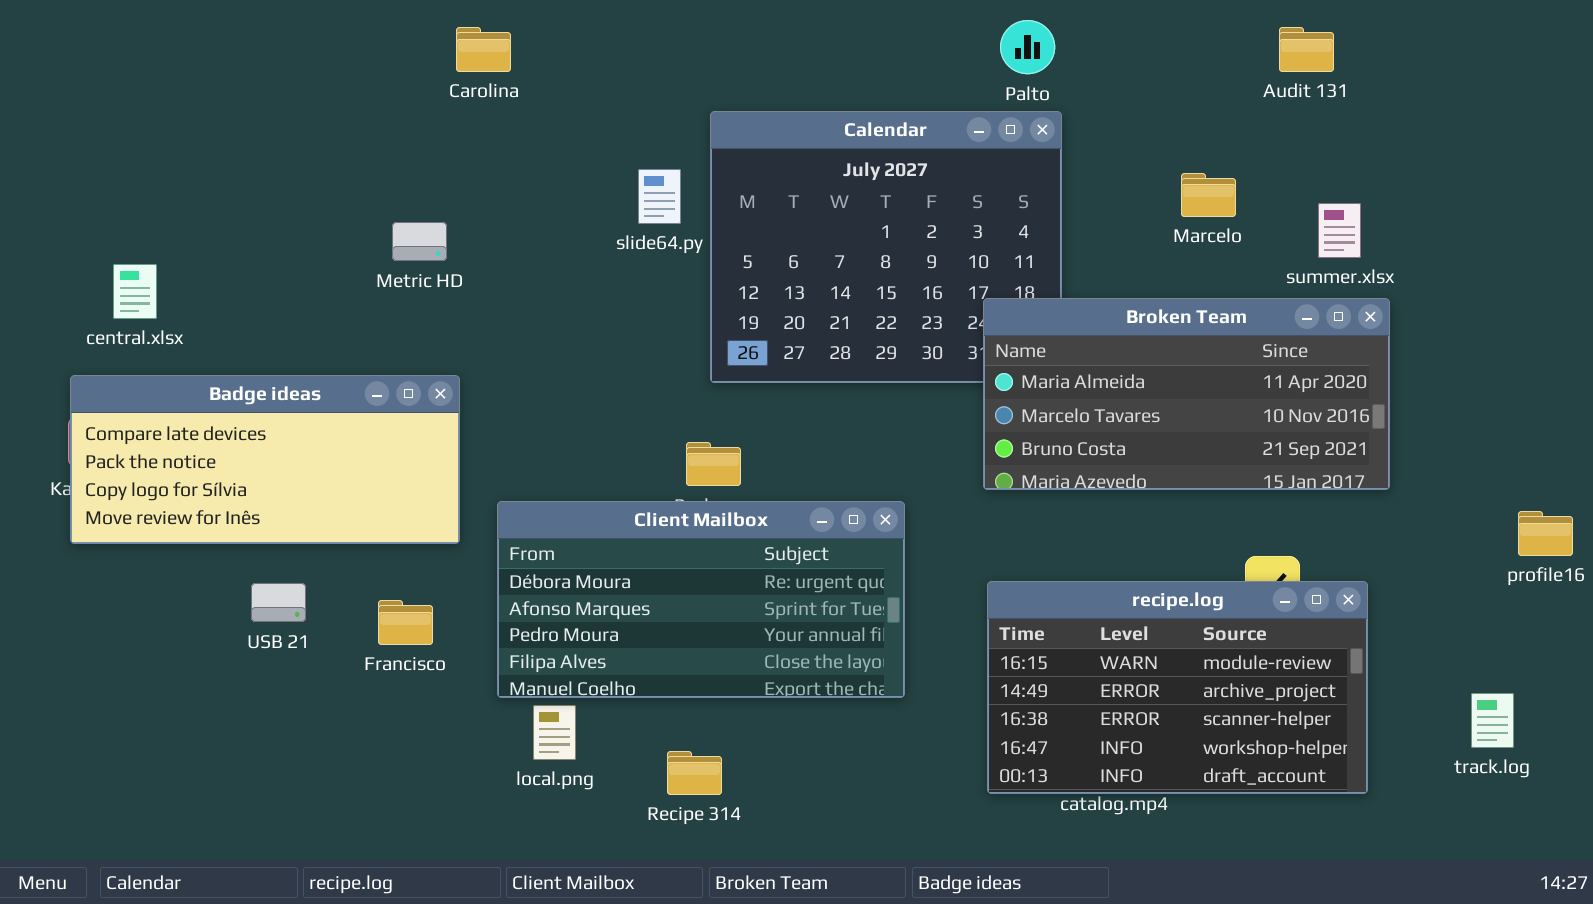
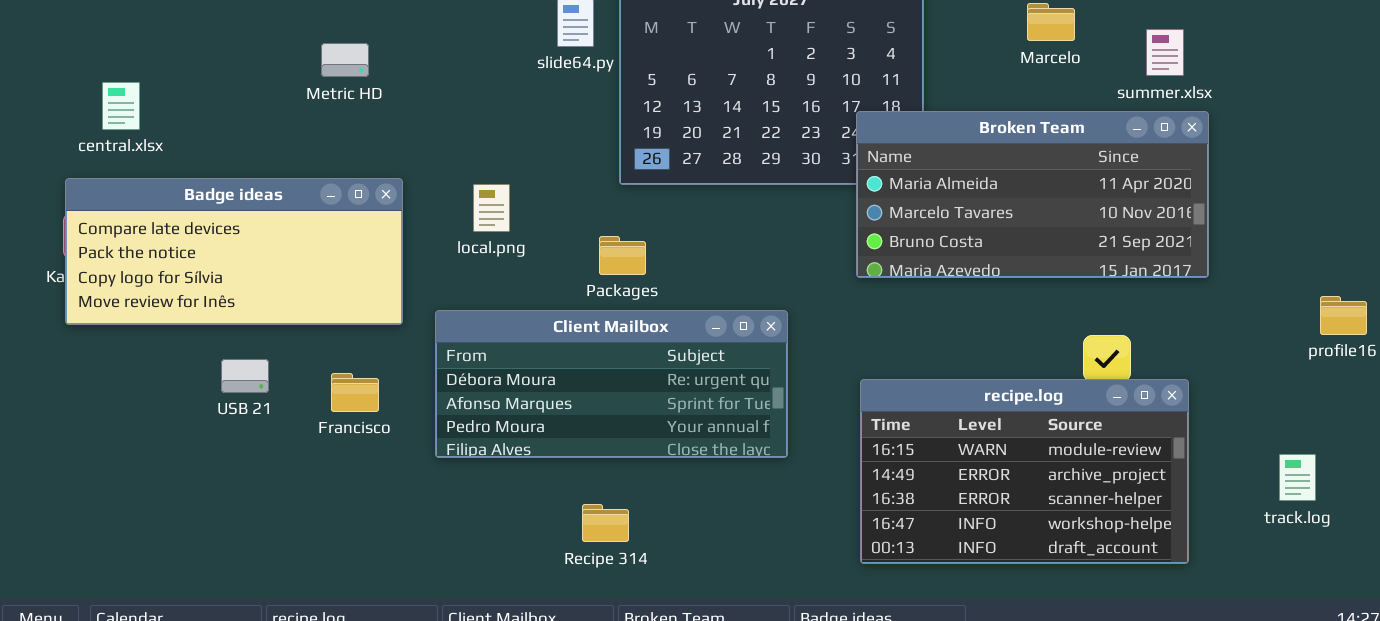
Metric HD: [392,222,447,261] -> [321,43,369,77], moved
Client Mailbox: [497,501,905,698] -> [435,310,788,458], resized
recipe.log: [987,581,1368,794] -> [860,379,1189,564], moved
local.png: [533,705,576,760] -> [473,184,510,232], moved

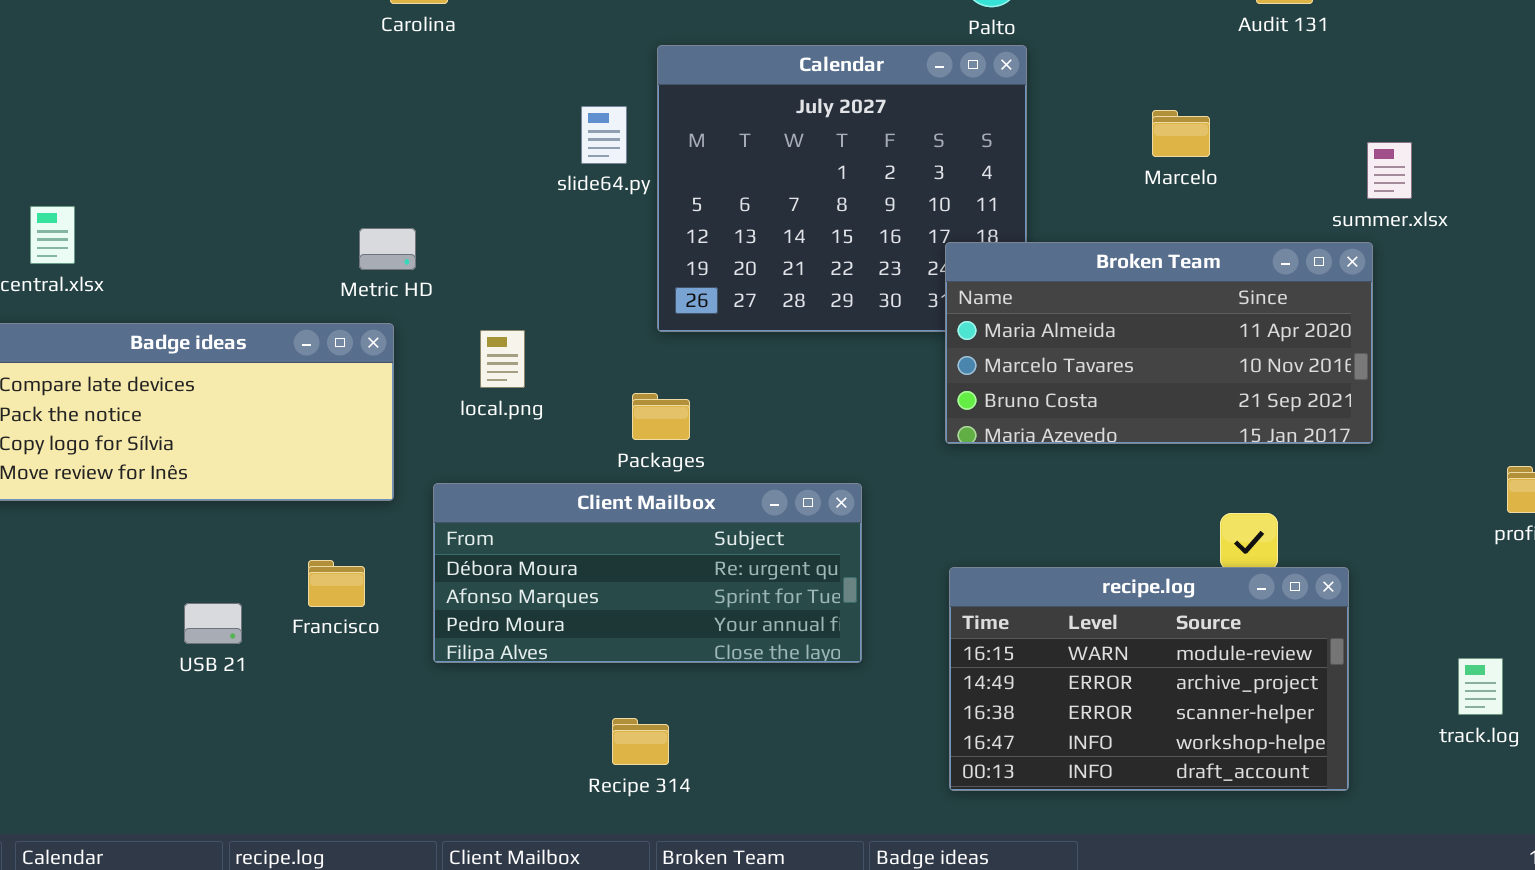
summer.xlsx: [1146,29,1184,76] -> [1367,142,1412,199], moved
Metric HD: [321,43,369,77] -> [359,228,416,270], moved
USB 21: [221,359,269,393] -> [184,603,242,644], moved

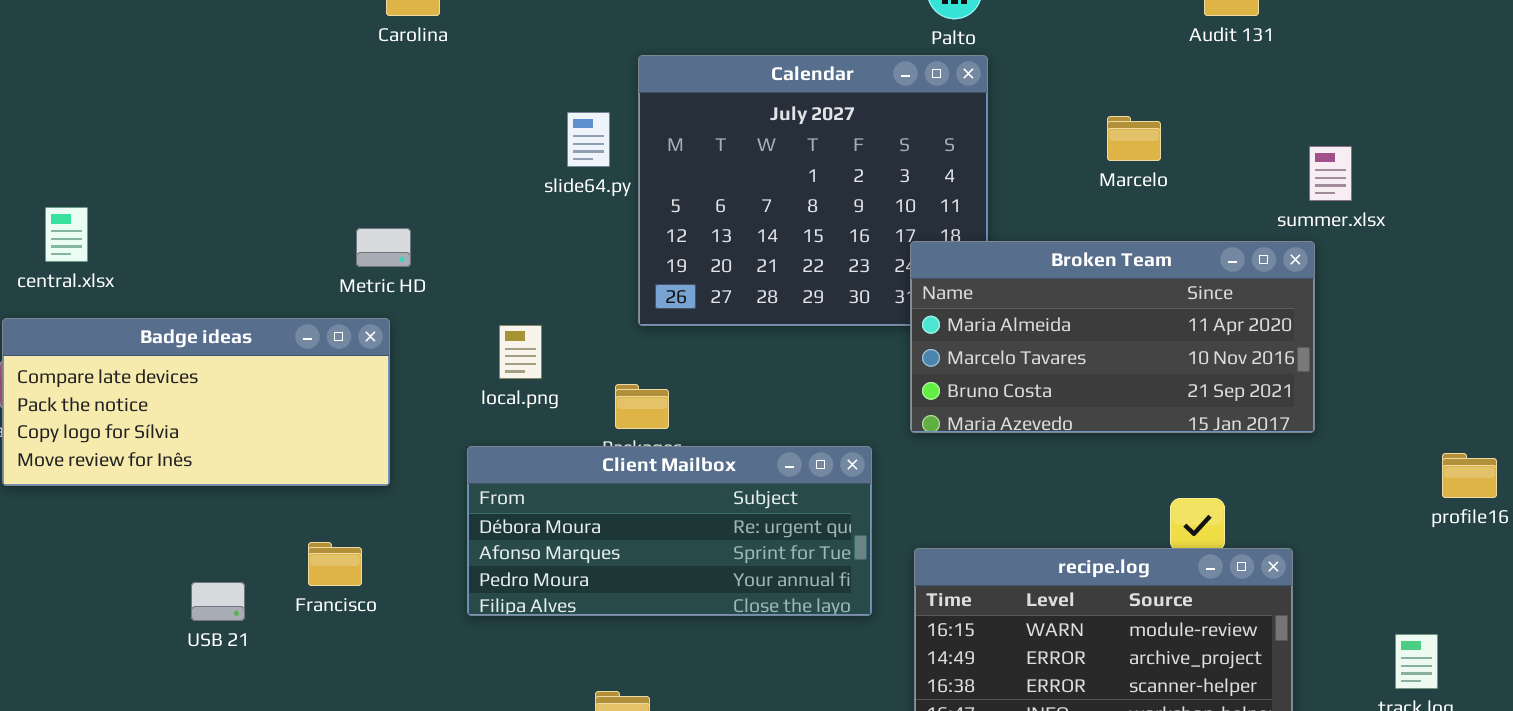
local.png: [480,330,525,388] -> [499,325,542,379], moved
Client Mailbox: [433,483,862,663] -> [467,446,872,616], moved

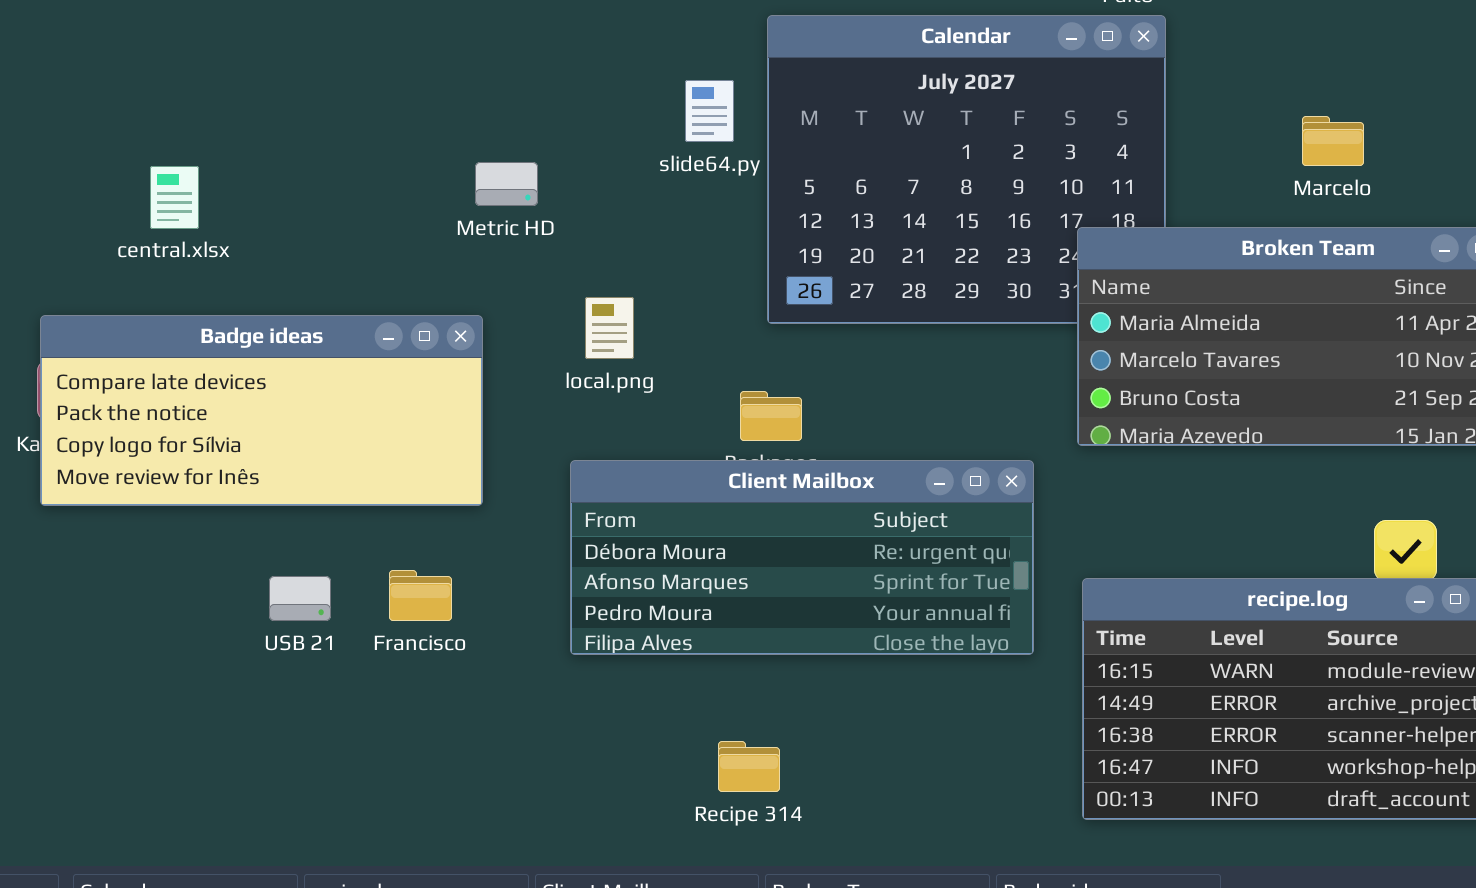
Marcelo: [1107,116,1161,161] -> [1302,116,1364,166], moved
central.xlsx: [45,207,88,262] -> [150,166,199,229], moved
Metric HD: [356,228,411,267] -> [475,162,538,206], moved
local.png: [499,325,542,379] -> [585,297,634,359], moved
USB 21: [191,582,245,621] -> [269,576,331,621], moved

